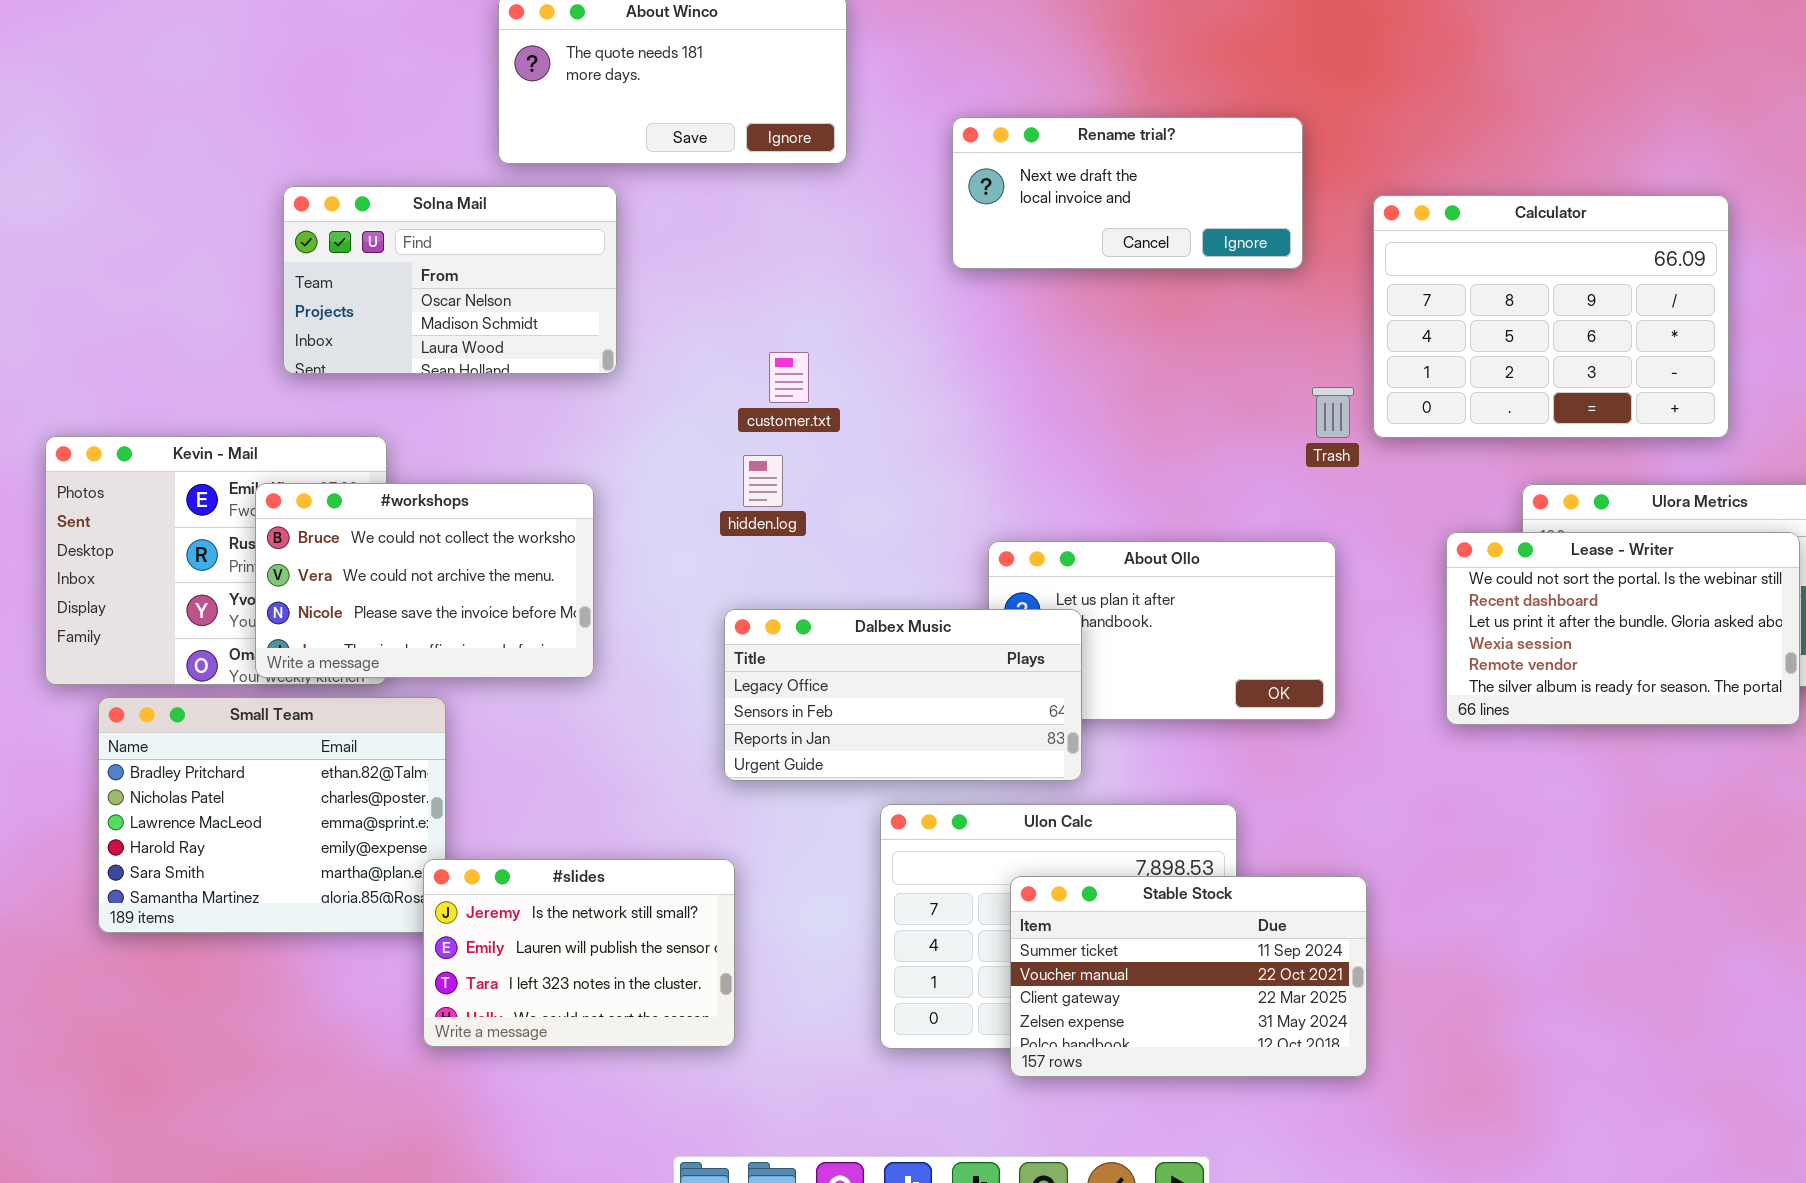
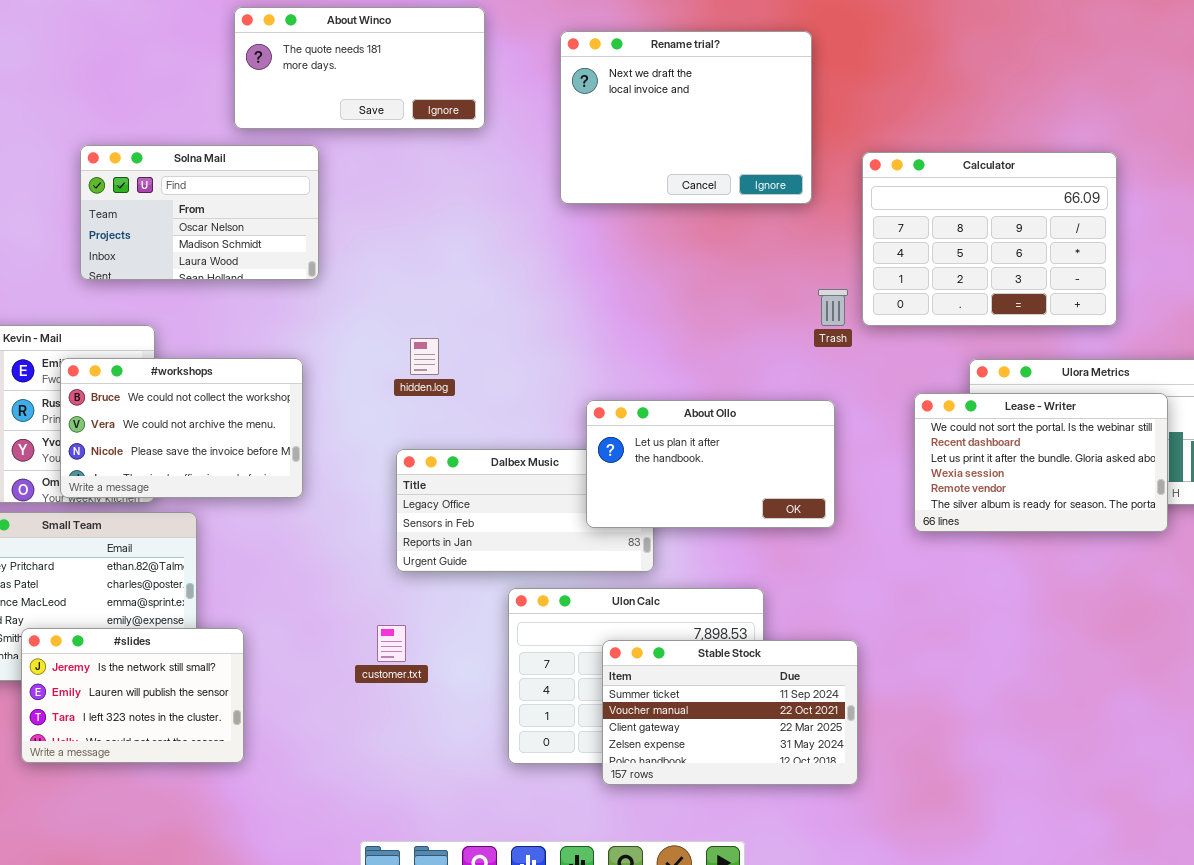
Rename trial?: [952,117,1303,269] -> [560,31,812,204], resized
customer.txt: [769,352,809,403] -> [377,625,406,662], moved
About Ollo: [988,541,1336,720] -> [586,400,835,528], raised
#slides: [423,859,735,1047] -> [21,628,244,763], moved

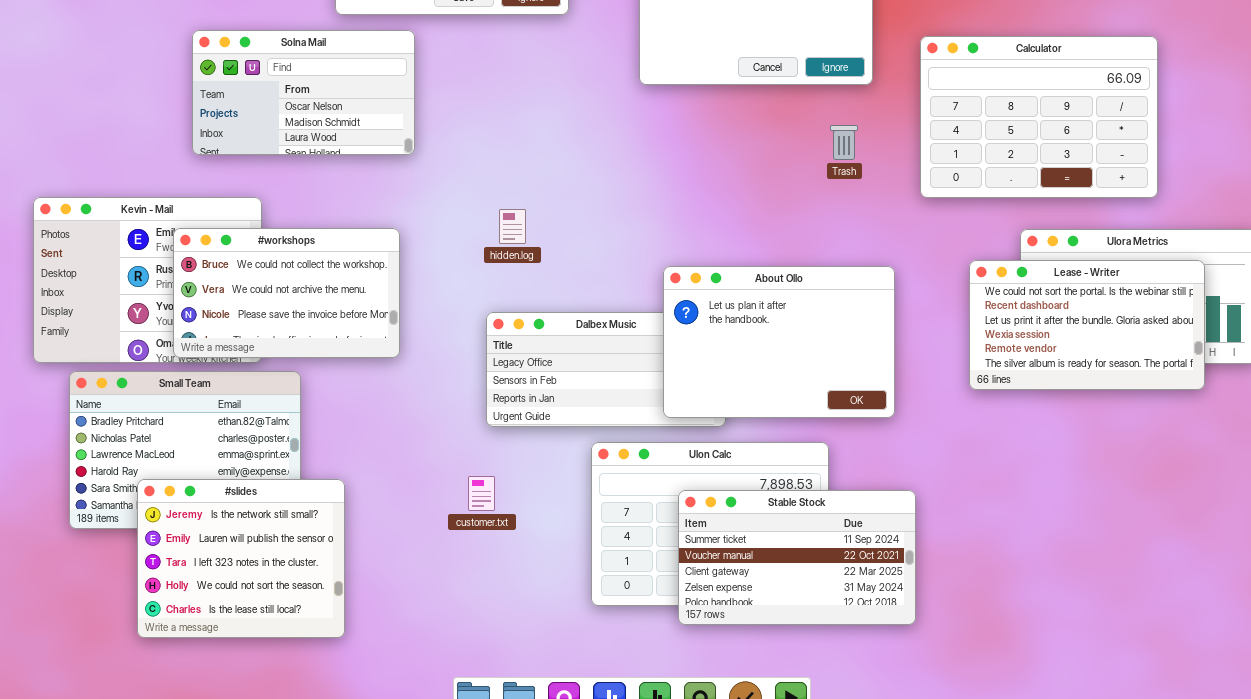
Trash: [818,289,848,326] -> [830,125,858,160], moved
About Ollo: [586,400,835,528] -> [663,266,895,418], resized
#slides: [21,628,244,763] -> [137,479,345,638], resized

